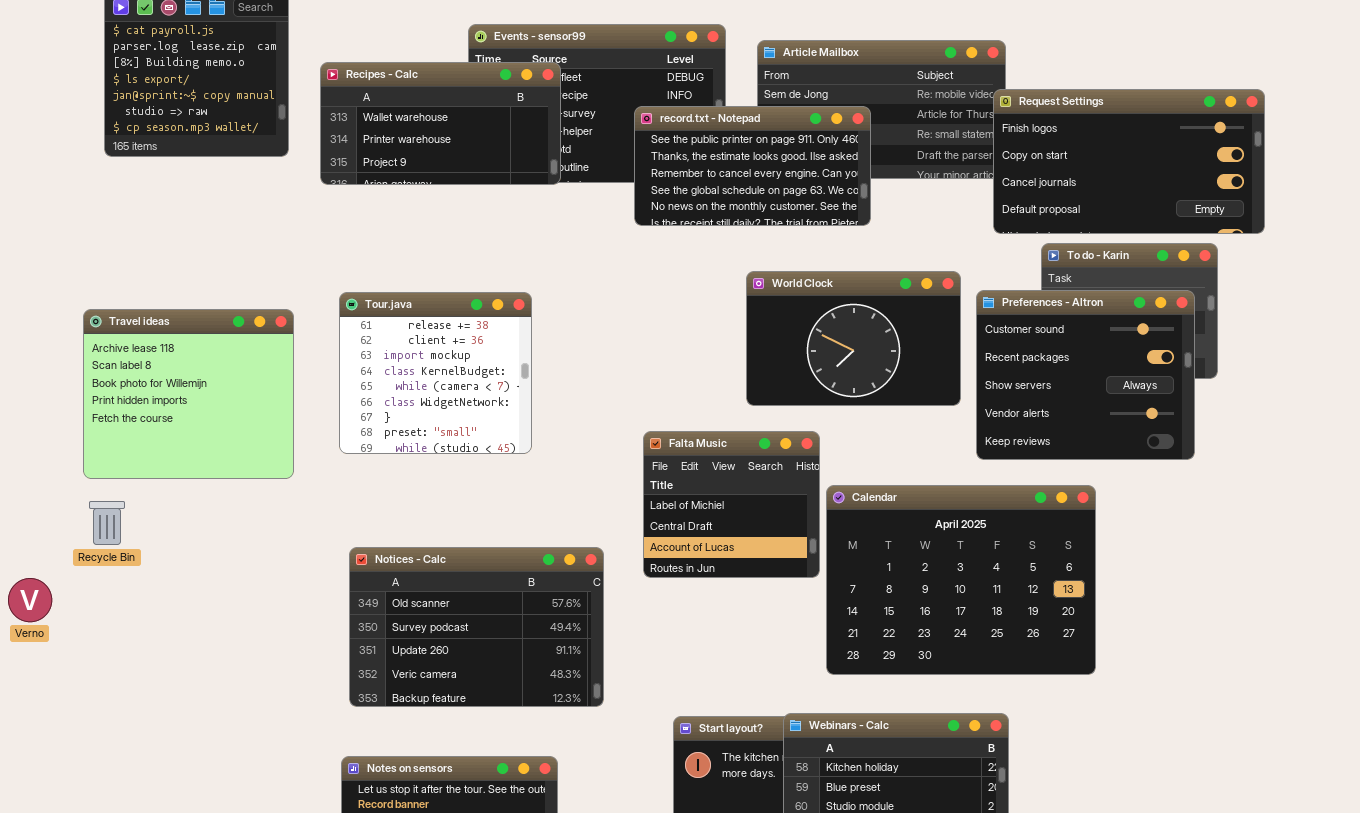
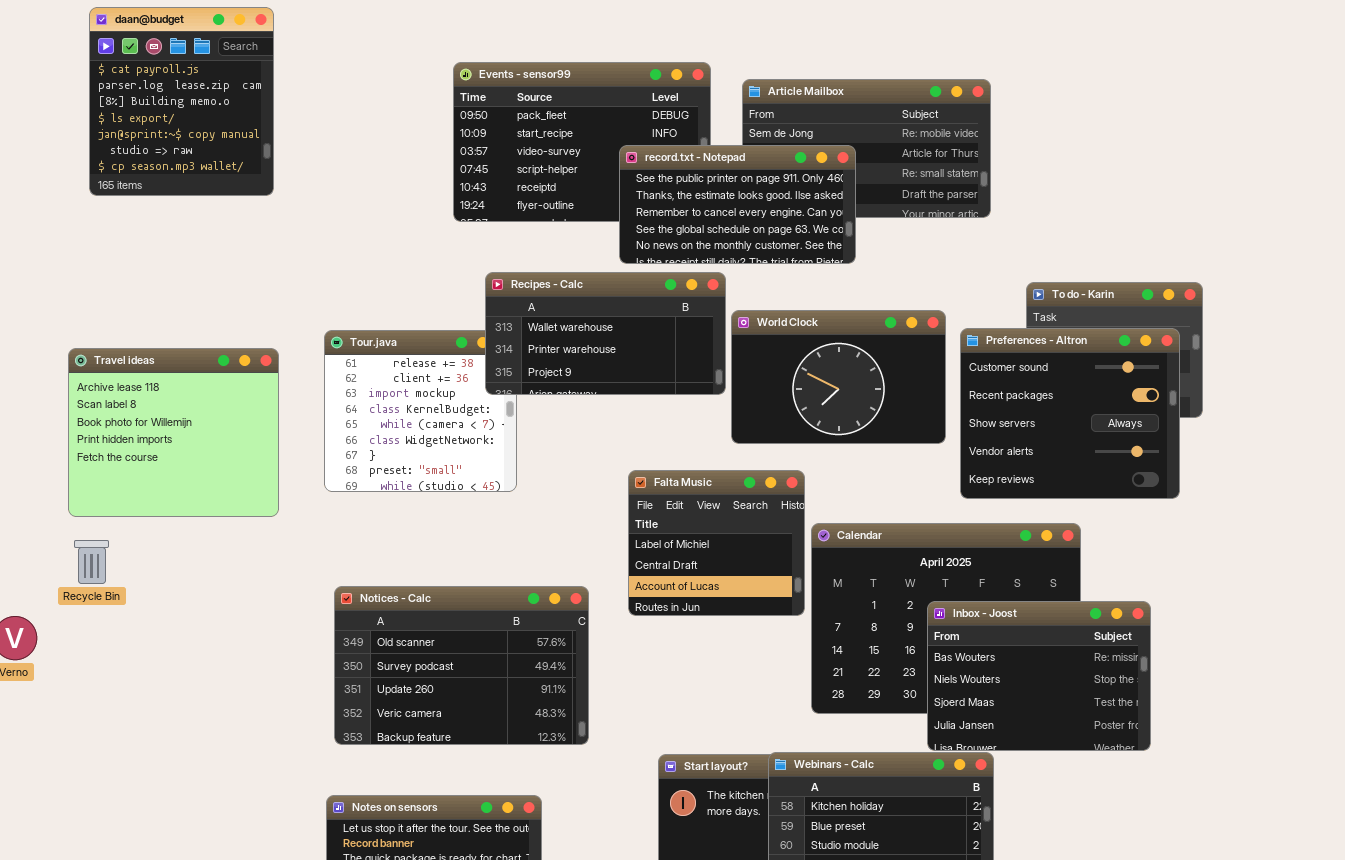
Recipes - Calc: [320,62,561,185] -> [485,272,726,395], moved
Request Settings: [993,89,1265,234] -> none, closed
Inbox - Joost: none -> [927,601,1151,751], opened

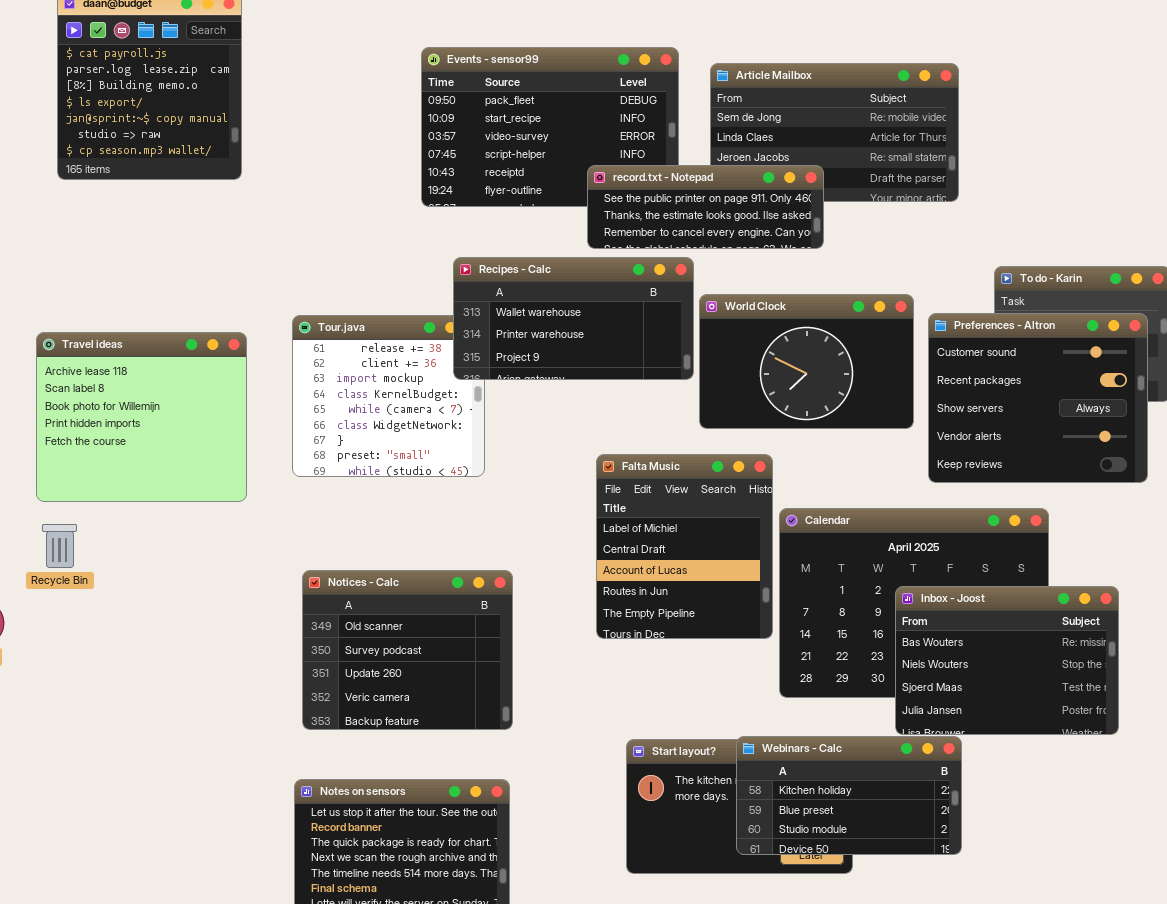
record.txt - Notepad: [619,145,856,264] -> [587,165,824,249], resized
Falta Music: [628,470,805,616] -> [596,454,773,639], resized
Notices - Calc: [334,586,589,745] -> [302,570,513,730], resized

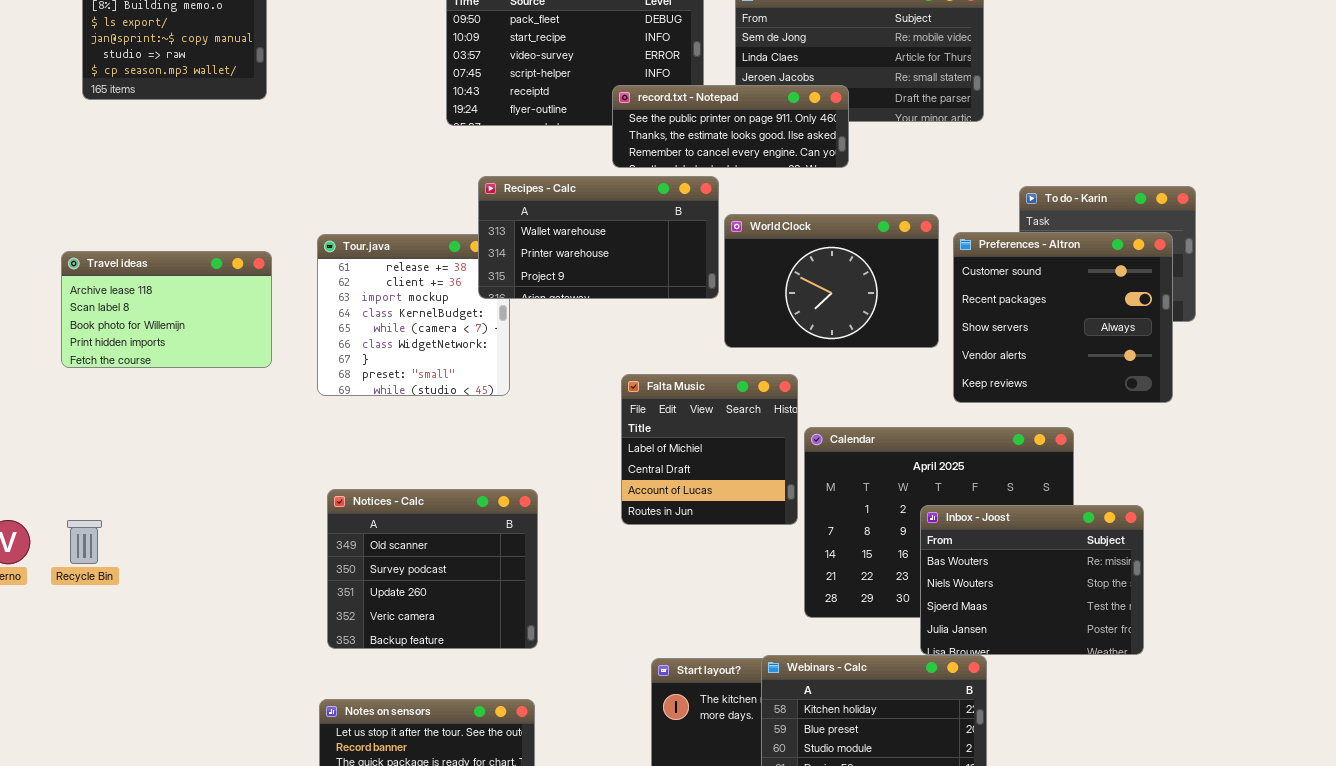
Travel ideas: [36,332,247,502] -> [61,251,272,368], resized
Falta Music: [596,454,773,639] -> [621,374,798,525], resized
Recycle Bin: [42,524,77,568] -> [67,520,102,564], moved

